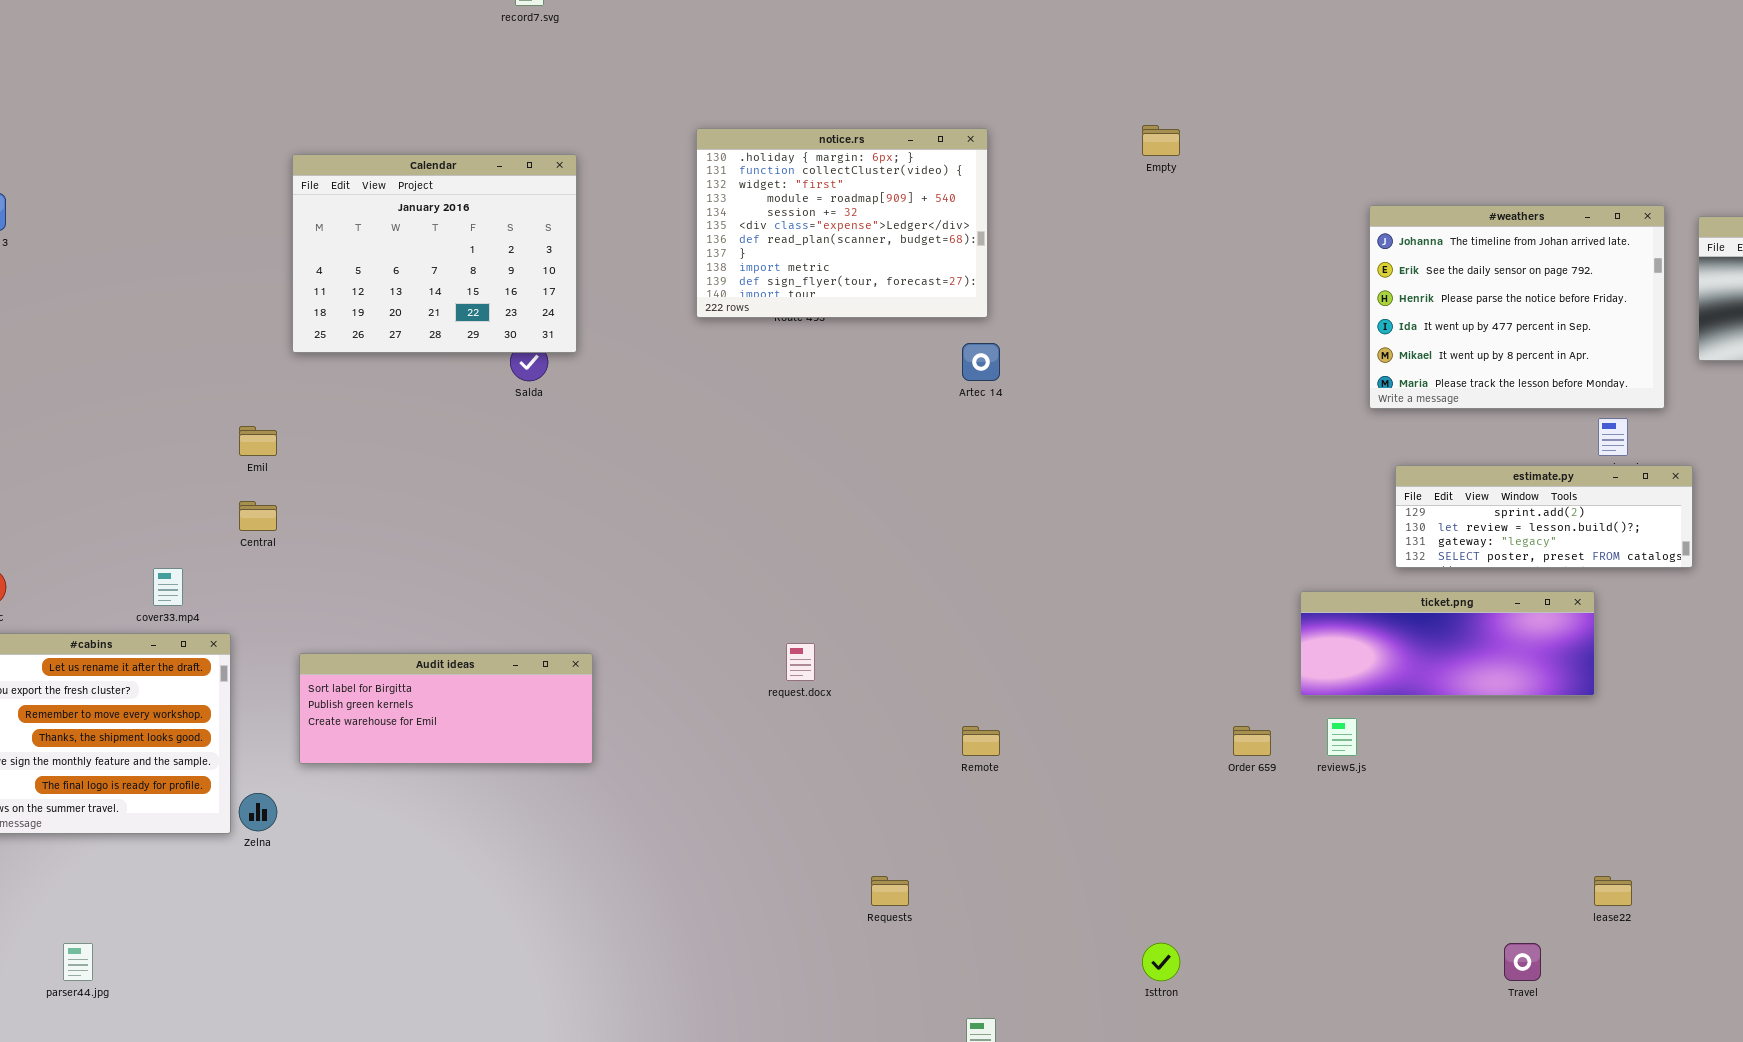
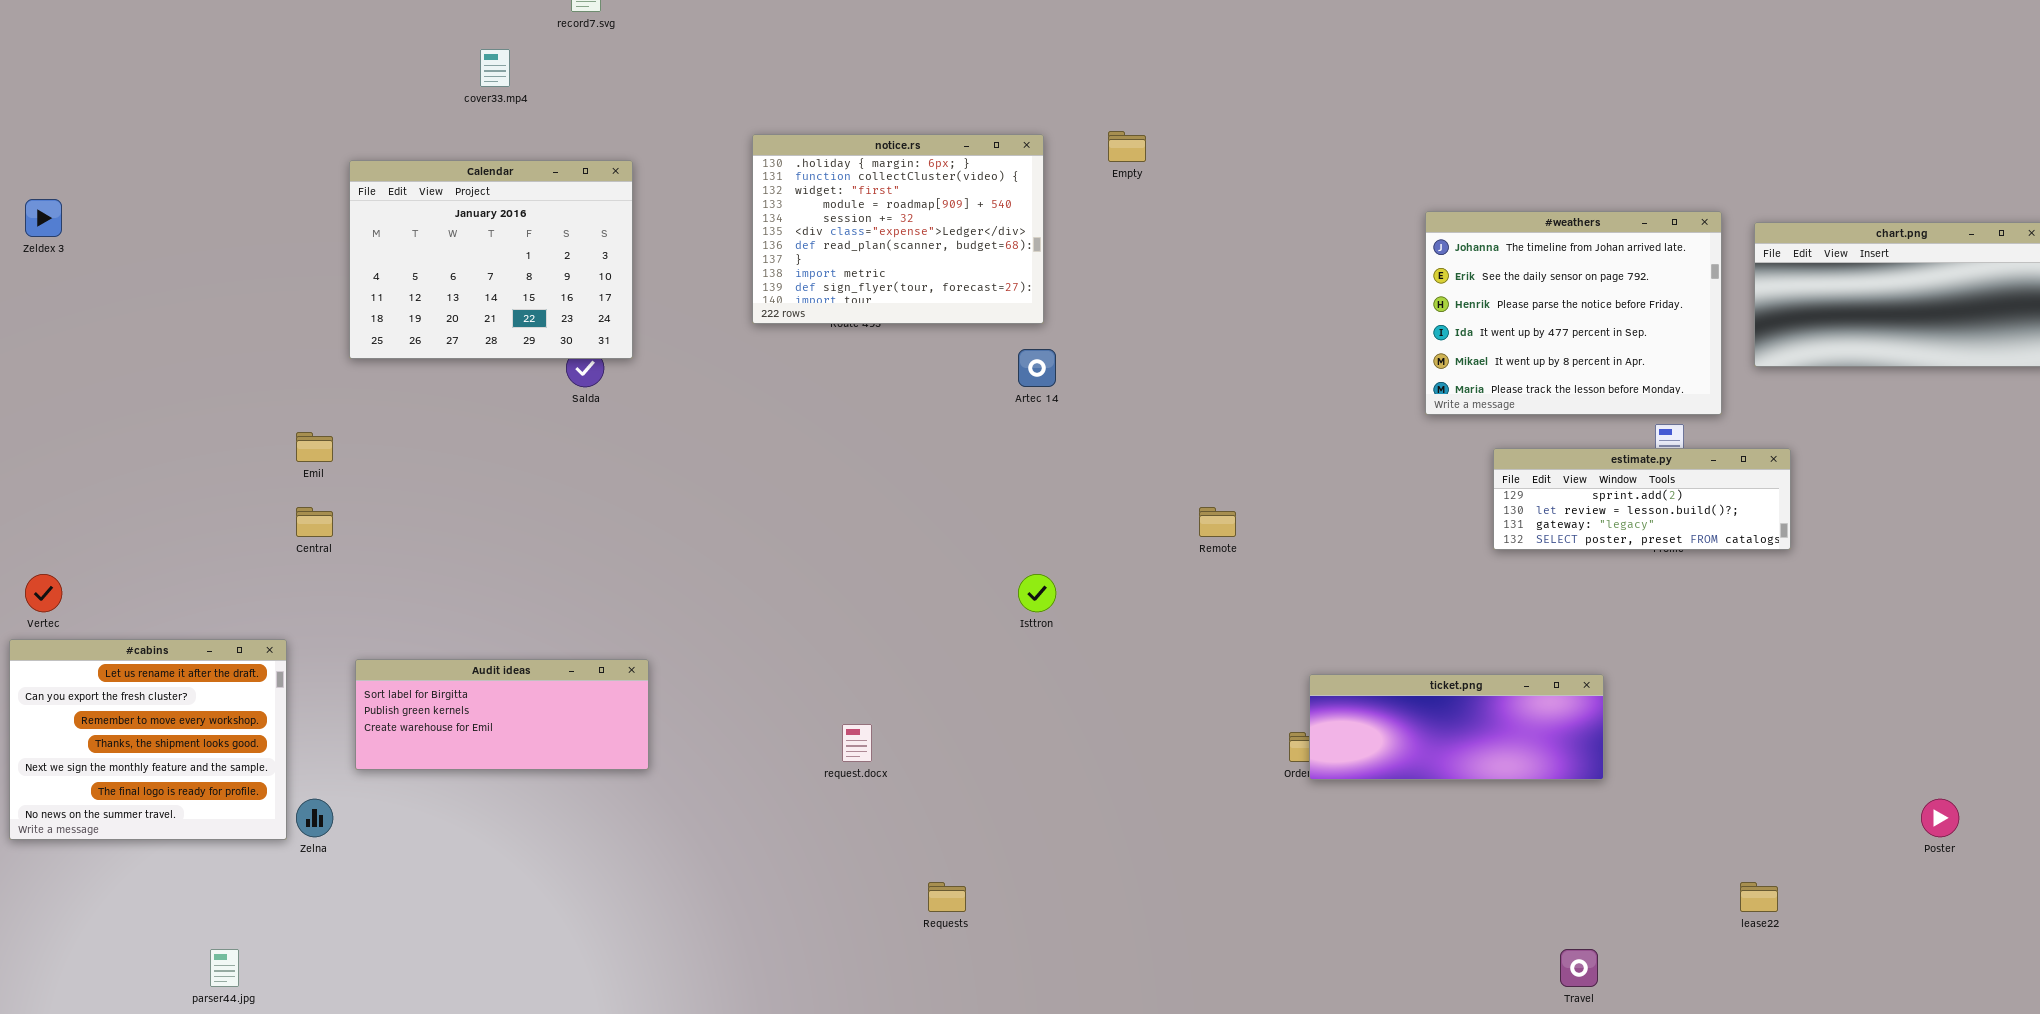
Empty: [1142,125,1180,156] -> [1108,131,1146,162], moved
estimate.py: [1395,465,1693,568] -> [1493,448,1791,550], moved
cover33.mp4: [153,568,183,606] -> [480,49,510,87], moved
ticket.png: [1300,591,1595,696] -> [1309,674,1604,780], moved
request.docx: [786,643,815,681] -> [842,724,872,762], moved
Remote: [962,726,1000,756] -> [1199,507,1236,537], moved
lease22: [1594,876,1632,906] -> [1740,882,1778,912], moved
parser44.jpg: [63,943,93,981] -> [210,949,239,987], moved
Isttron: [1142,943,1180,981] -> [1018,574,1056,612], moved

